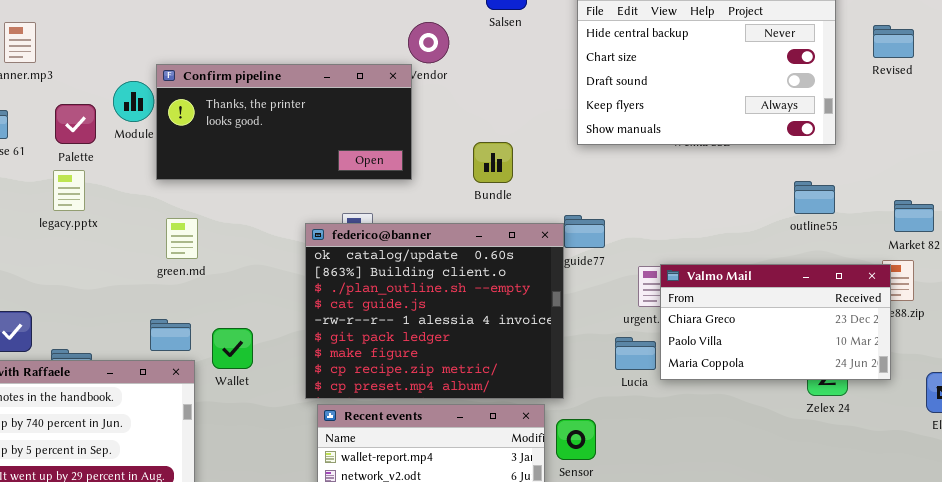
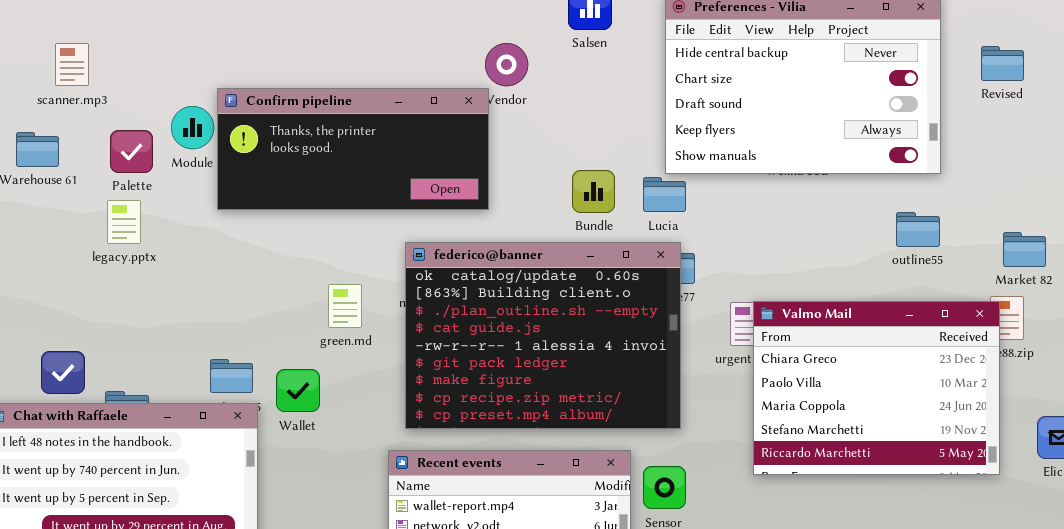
Bundle: [473,142,513,183] -> [572,170,615,213], moved
green.md: [166,218,198,259] -> [328,284,362,328], moved
federico@banner: [305,223,564,399] -> [405,242,681,429], moved
Valmo Mail: [660,264,891,380] -> [753,301,1000,475], resized
Lucia: [615,337,656,370] -> [643,177,686,212], moved

